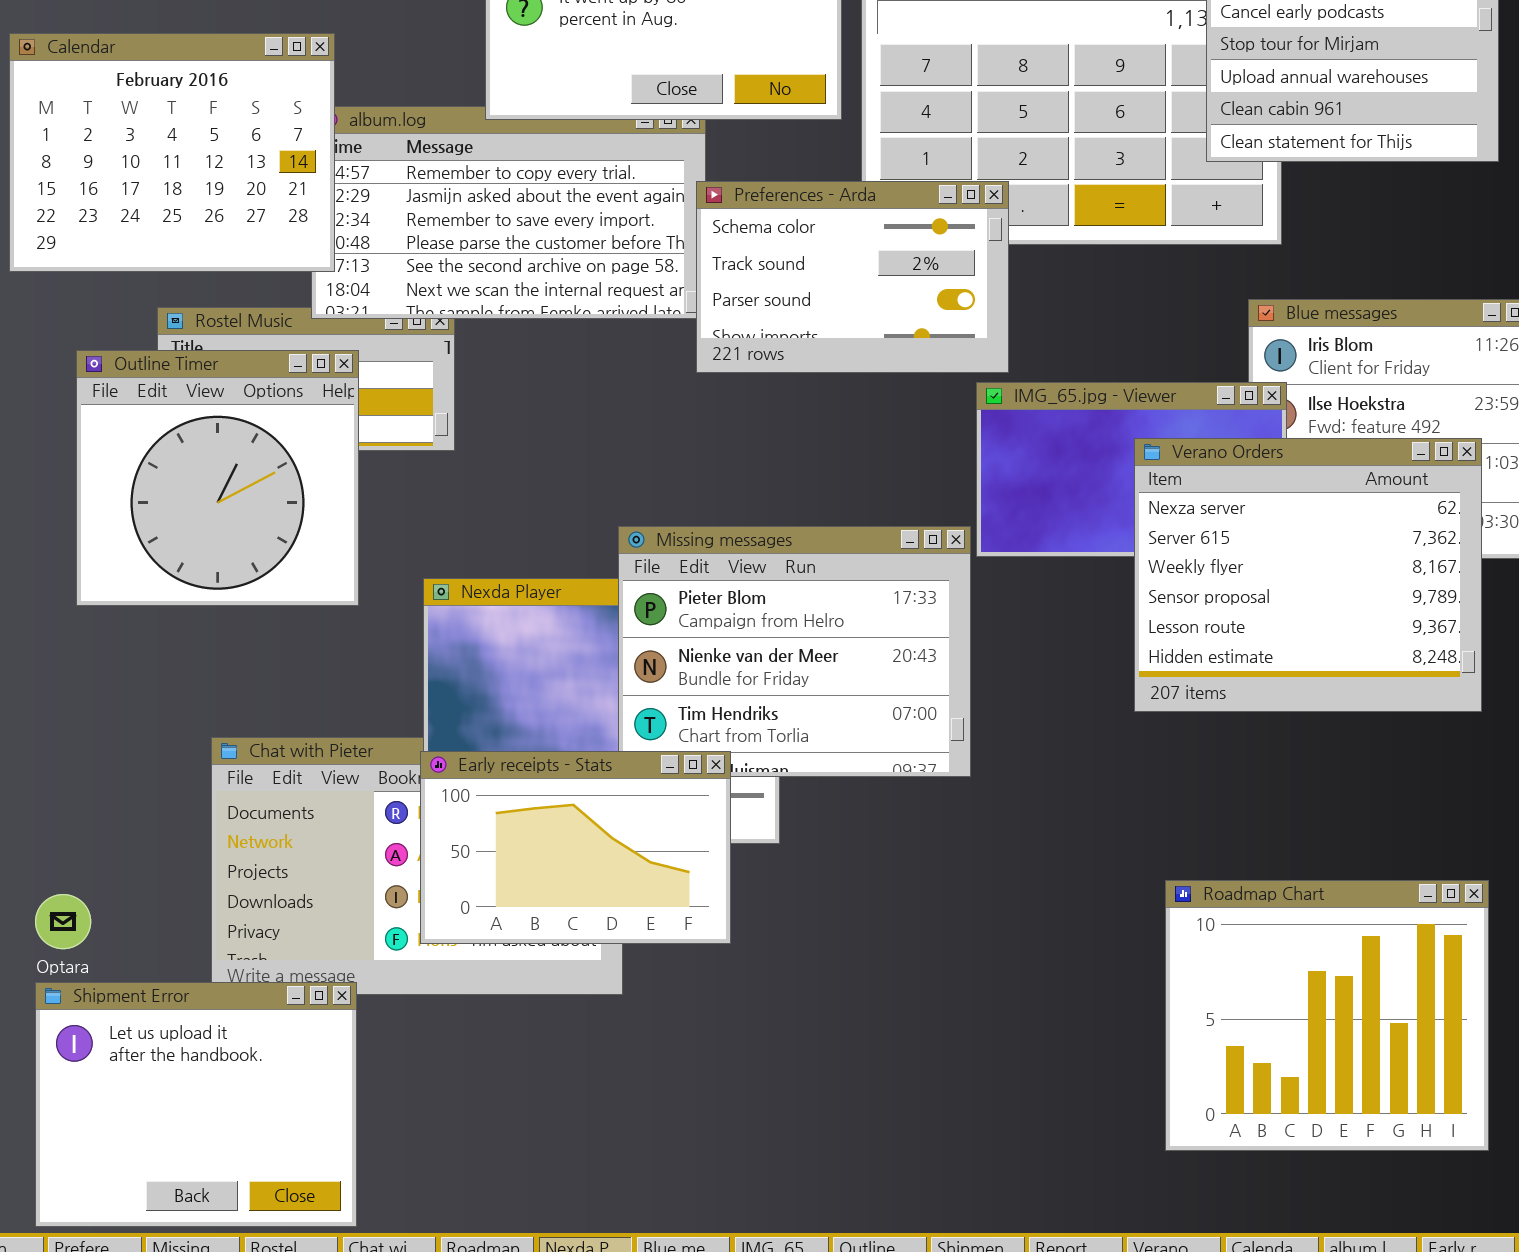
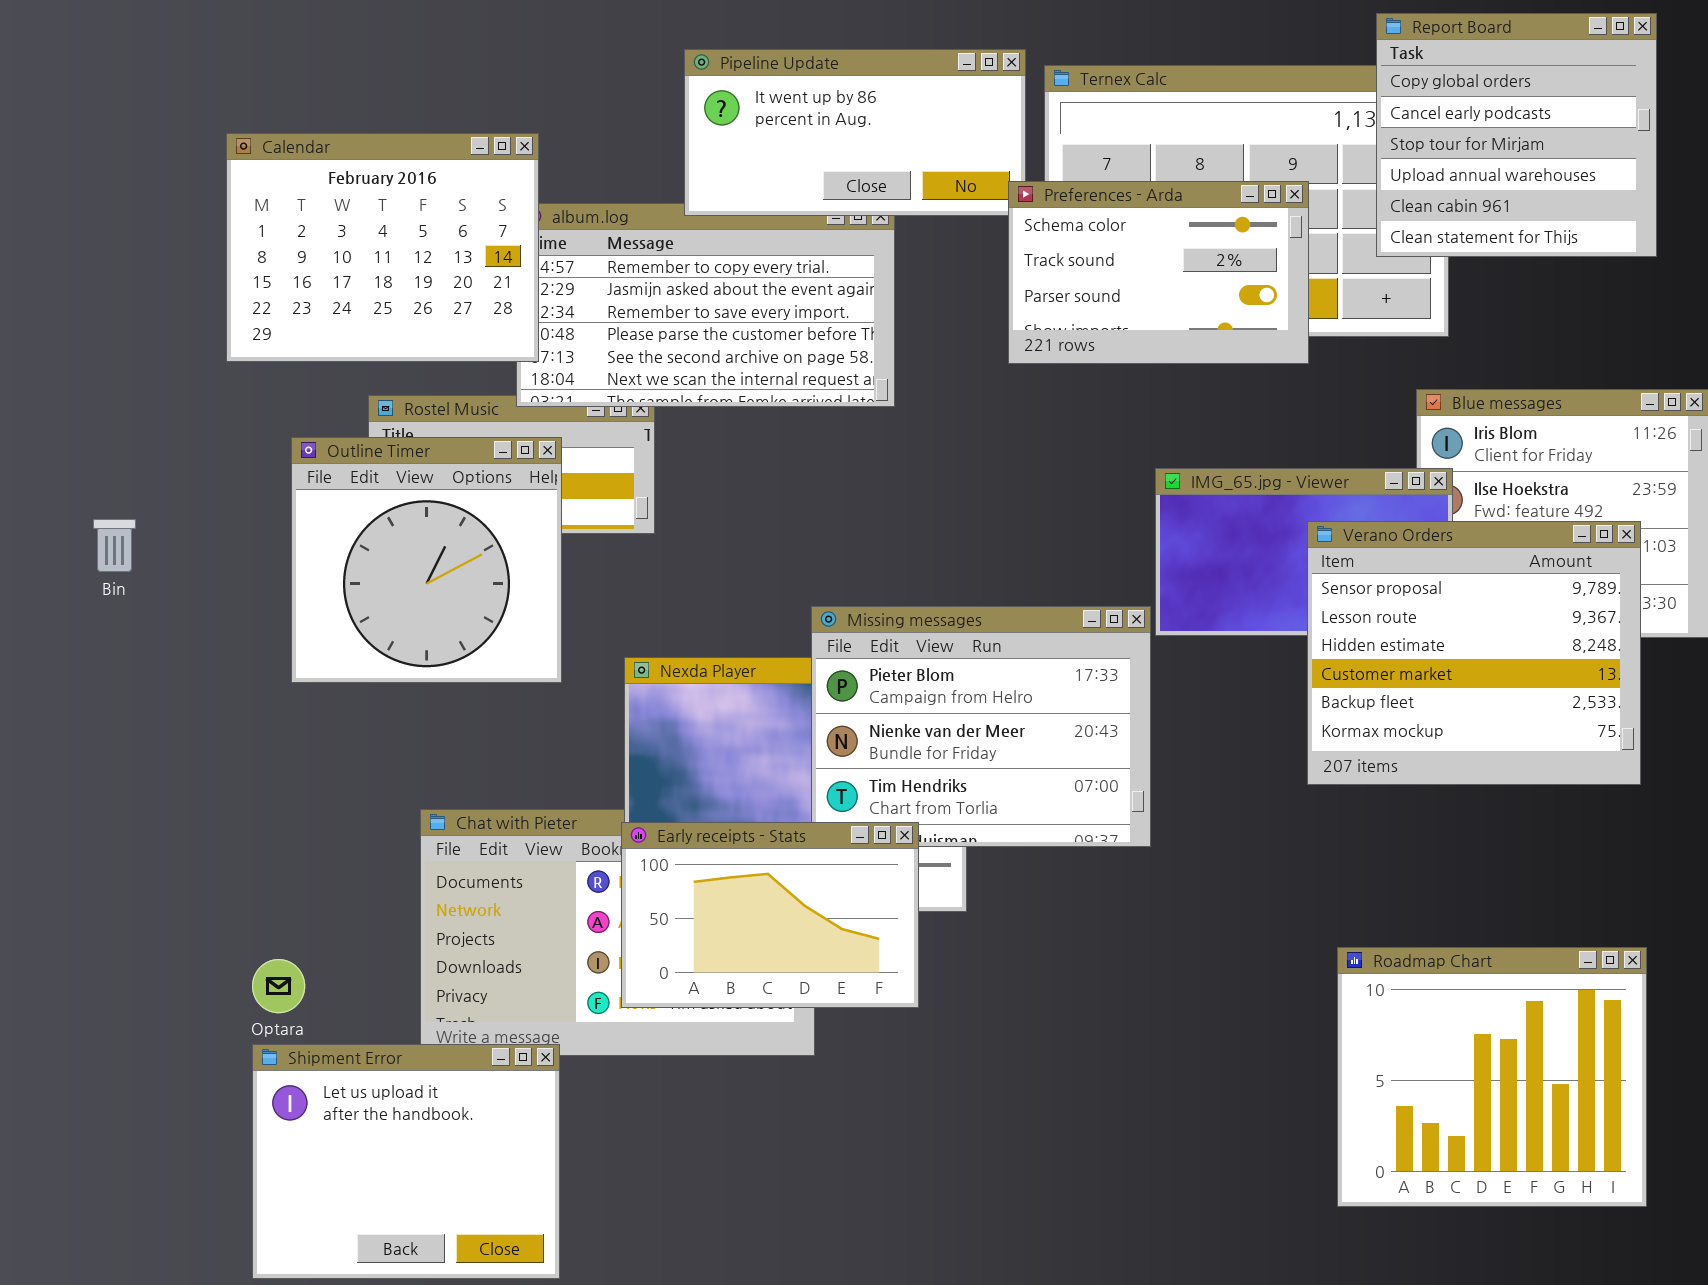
Preferences - Arda: [696,181,1009,373] -> [1008,181,1309,364], moved
Verano Orders: [1134,438,1482,712] -> [1307,521,1641,785], scrolled down 3 rows

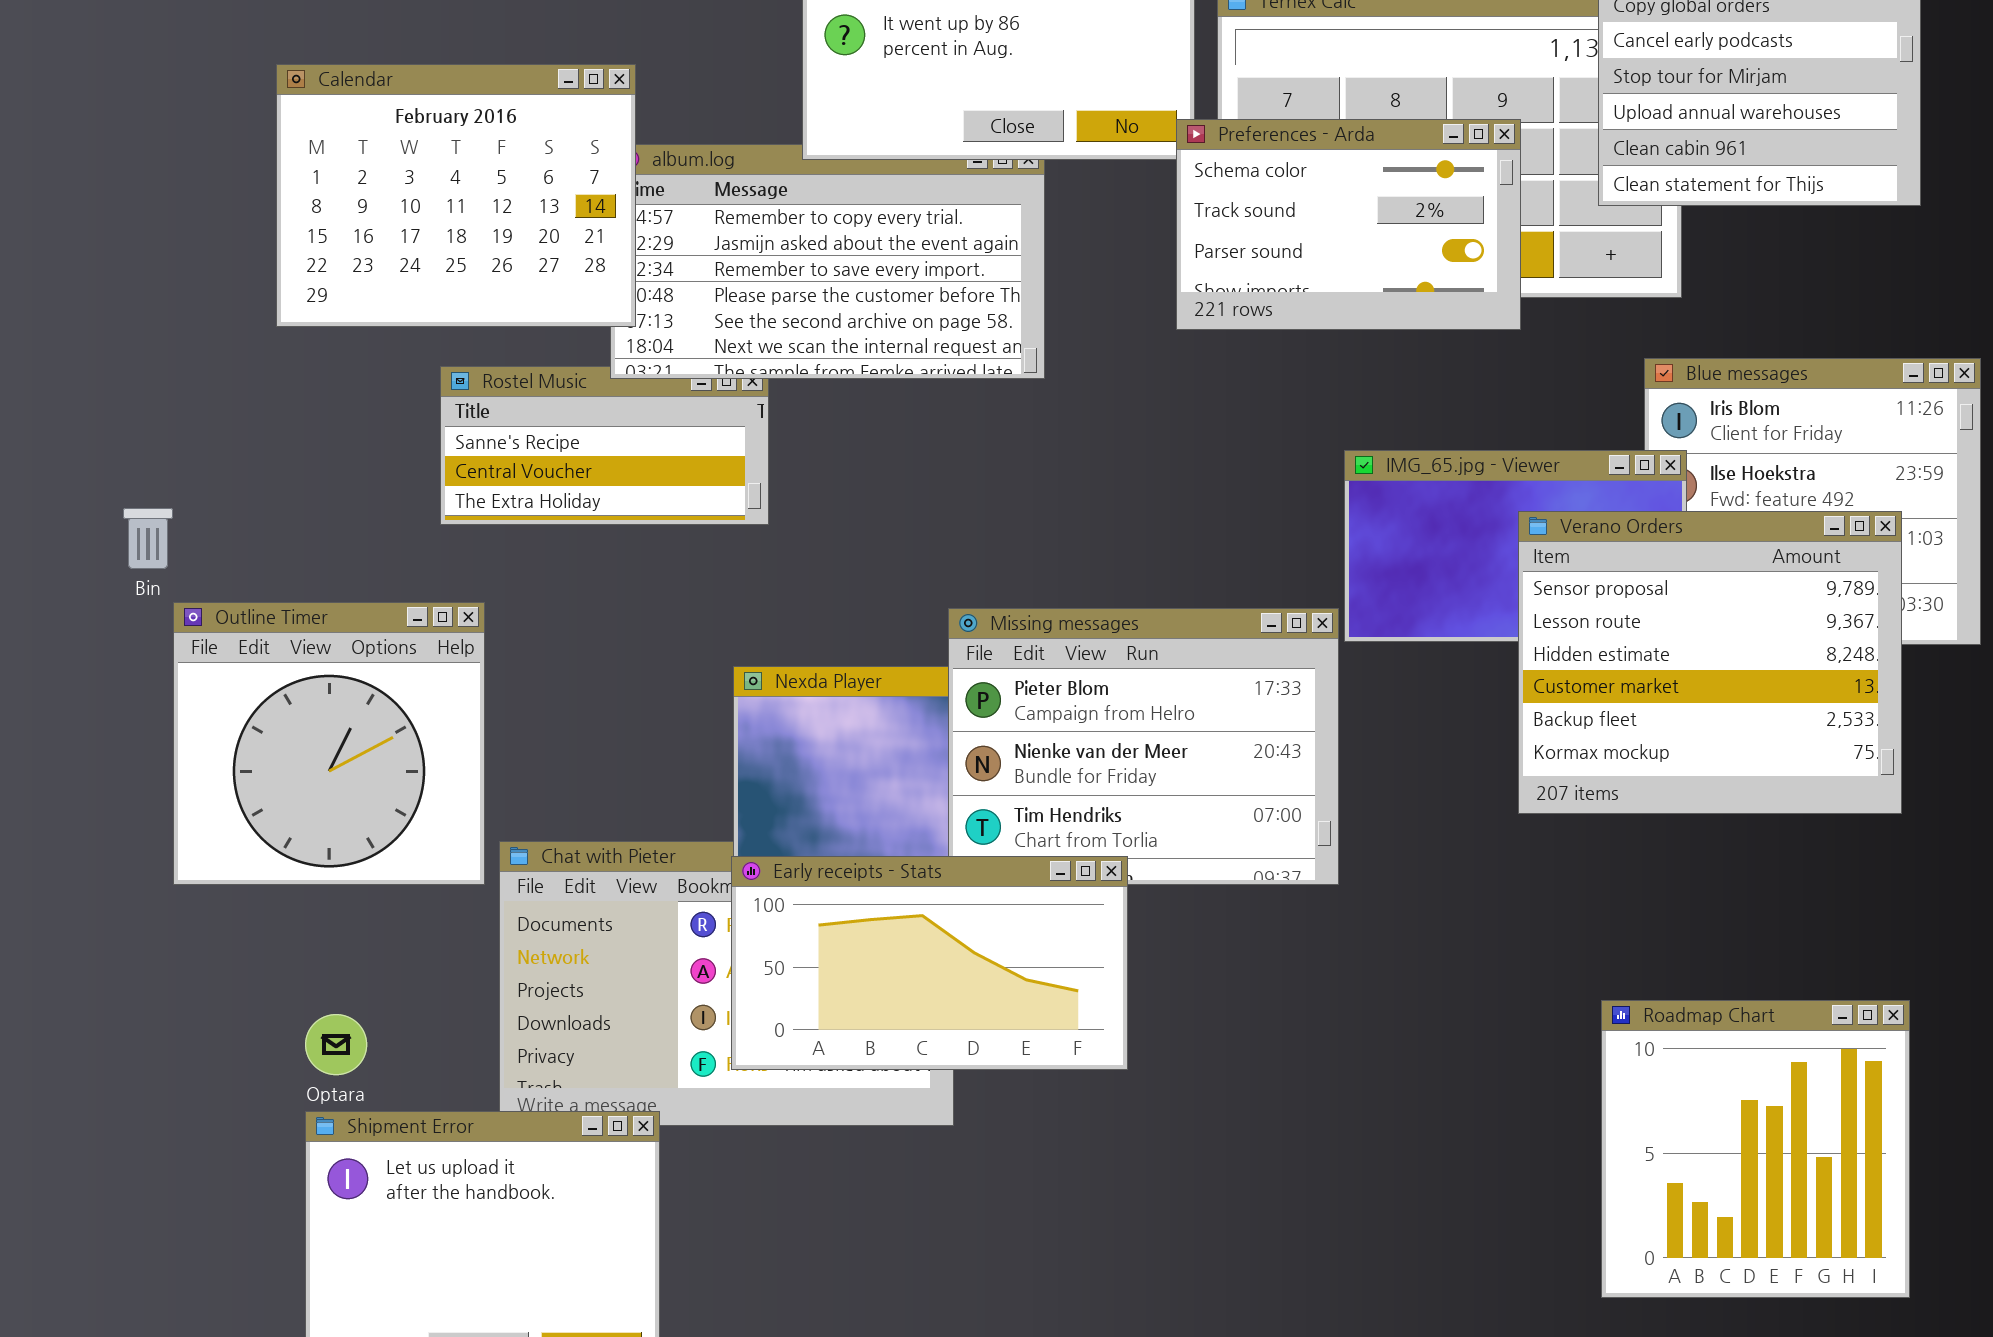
Outline Timer: [291,437,562,683] -> [173,602,485,885], moved
Early receipts - Stats: [621,822,919,1008] -> [731,856,1128,1070], resized
Roadmap Chart: [1337,947,1647,1207] -> [1601,1000,1910,1298], resized

